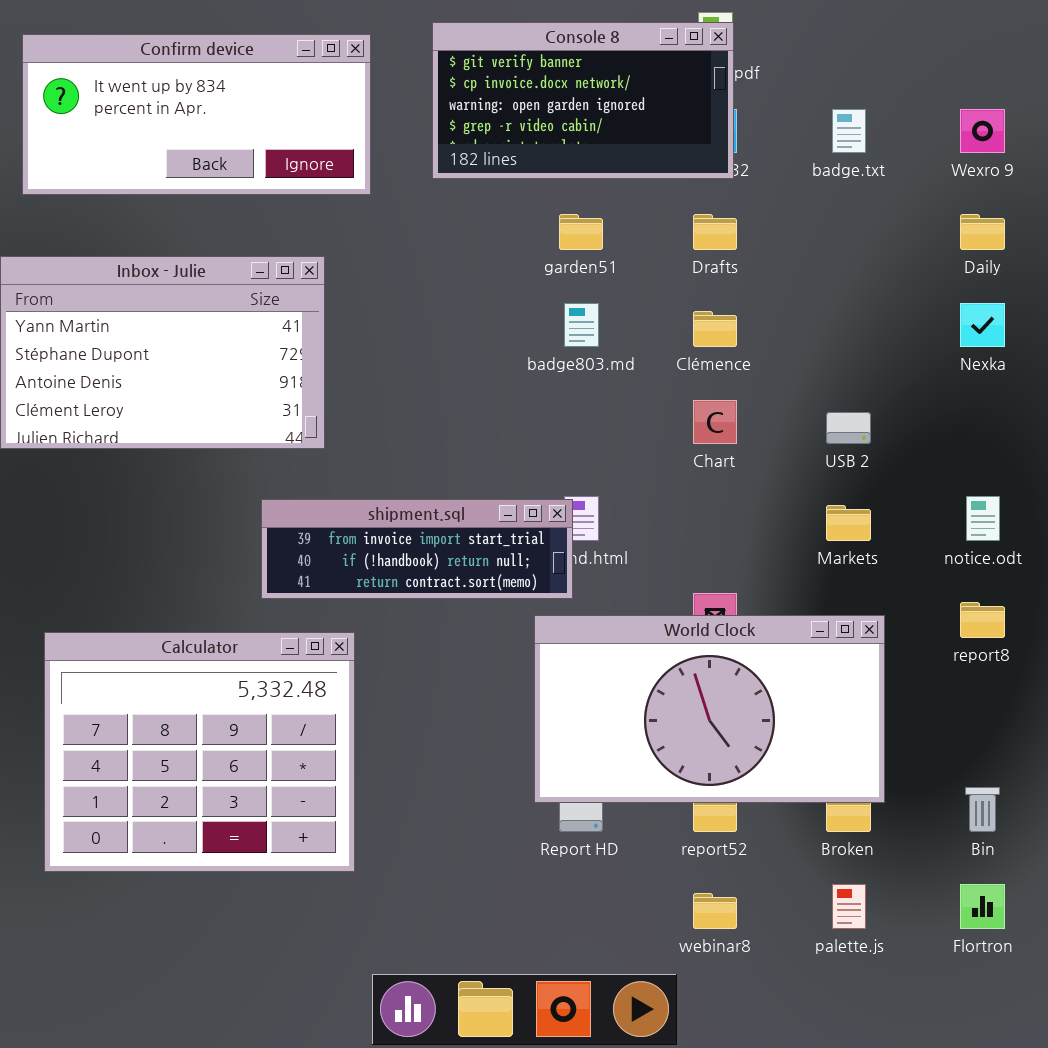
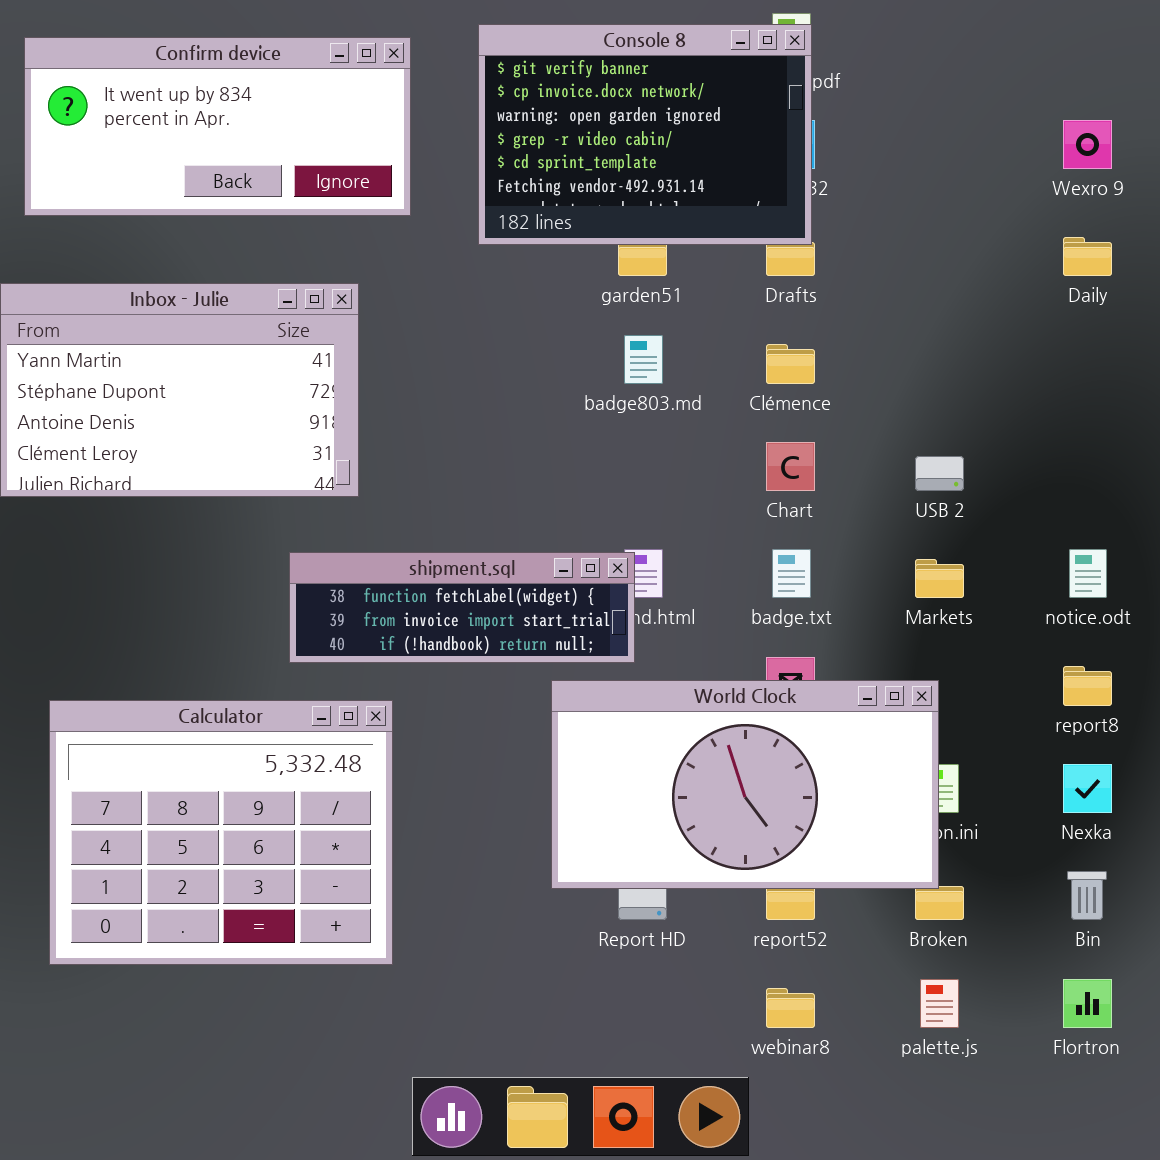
Console 8: [432,22,734,179] -> [478,24,812,245], resized
badge.txt: [832,109,866,153] -> [772,549,811,598], moved
Nexka: [960,303,1005,347] -> [1063,764,1112,813], moved
shipment.sql: [261,499,573,599] -> [289,552,635,663], scrolled up 1 row
World Clock: [534,615,885,803] -> [551,680,939,889], moved

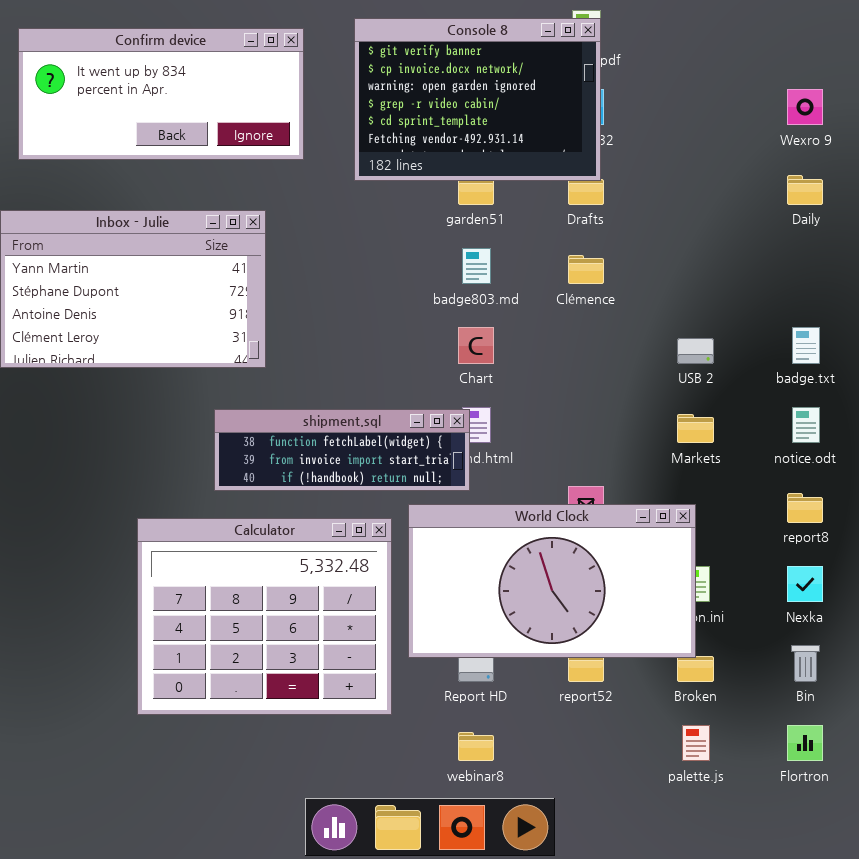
Chart: [766,442,815,491] -> [458,327,494,364], moved
badge.txt: [772,549,811,598] -> [792,327,820,364], moved
Calculator: [49,700,393,965] -> [137,518,392,715], moved
webinar8: [766,988,815,1028] -> [458,732,494,761], moved

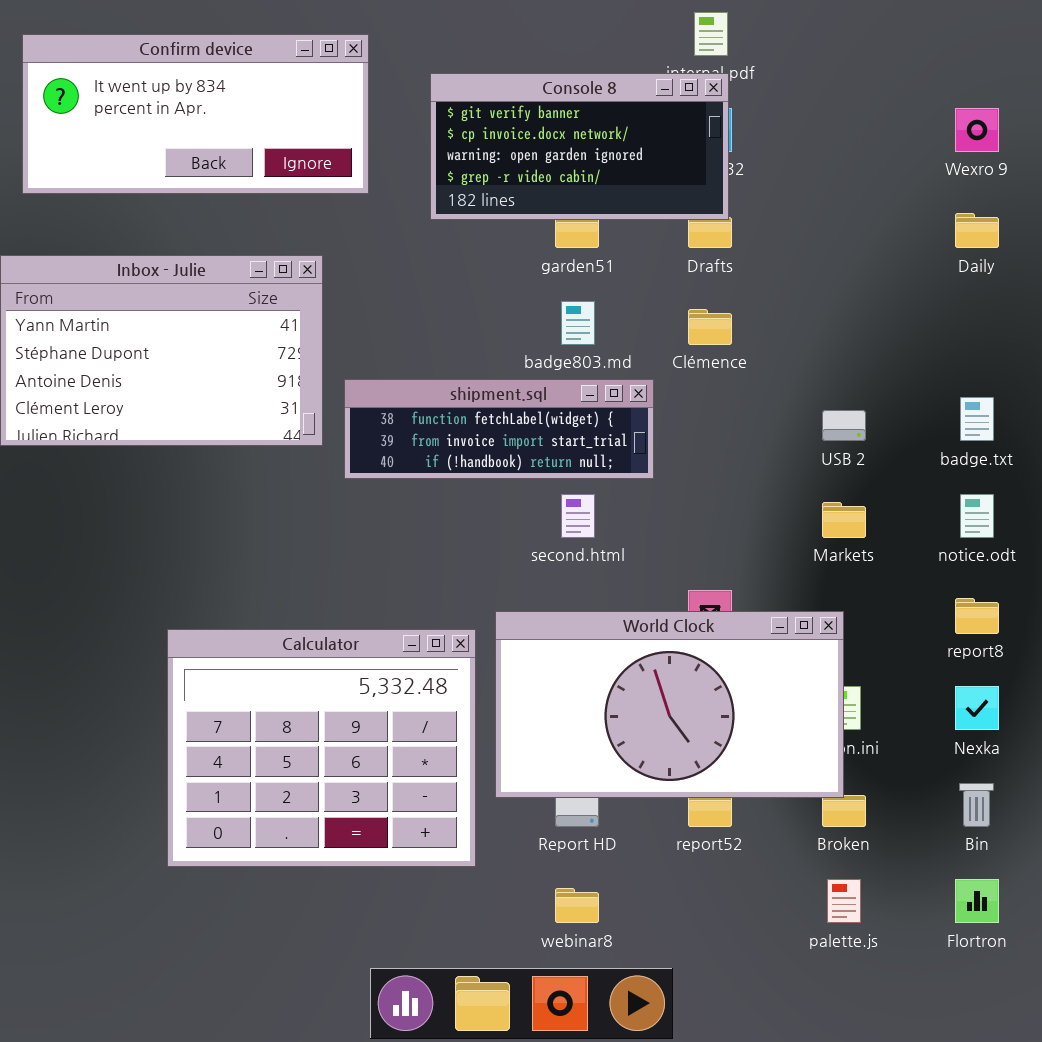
Console 8: [354,18,601,181] -> [430,73,729,220], resized
shipment.sql: [214,409,470,491] -> [344,379,654,479], moved

